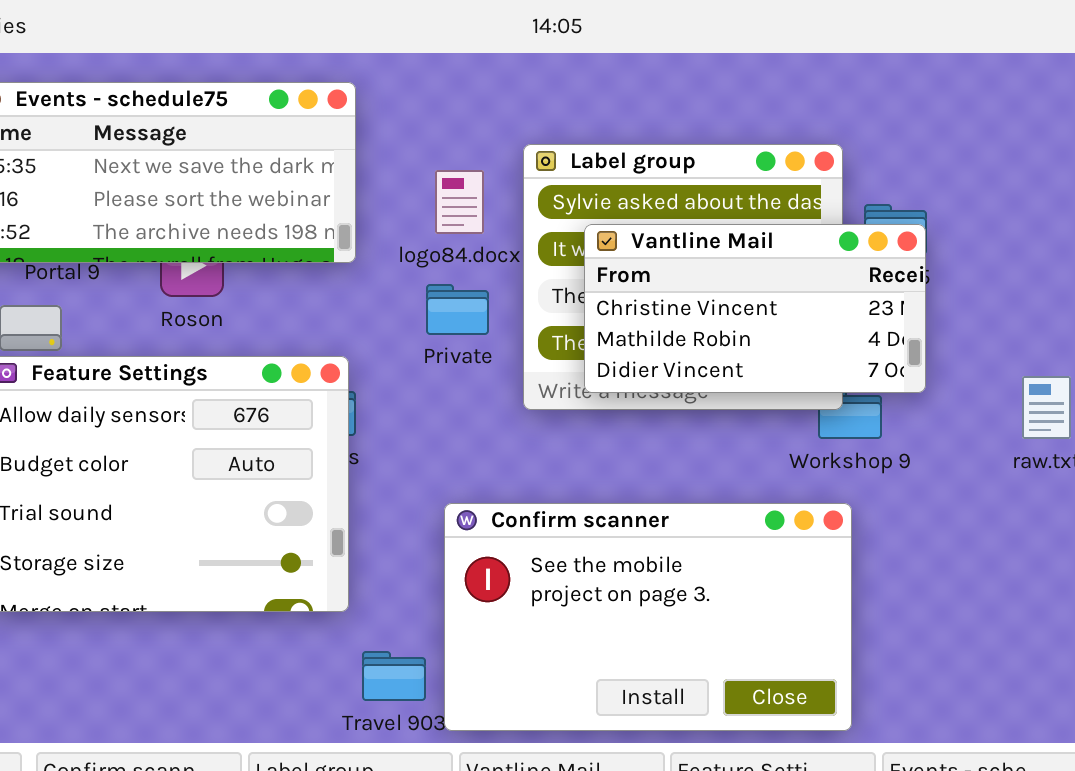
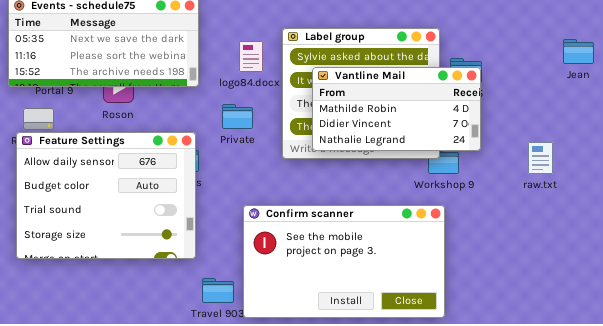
Vantline Mail: [584,224,926,393] -> [312,67,481,151], scrolled down 1 row
Private: [426,284,489,335] -> [222,104,253,129], moved

